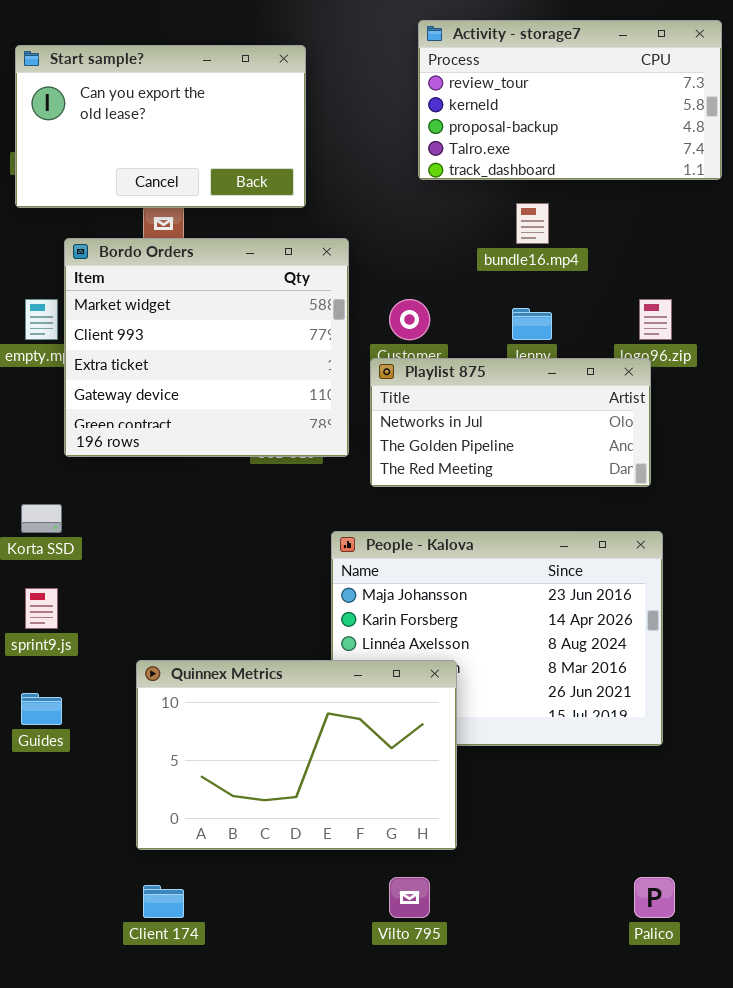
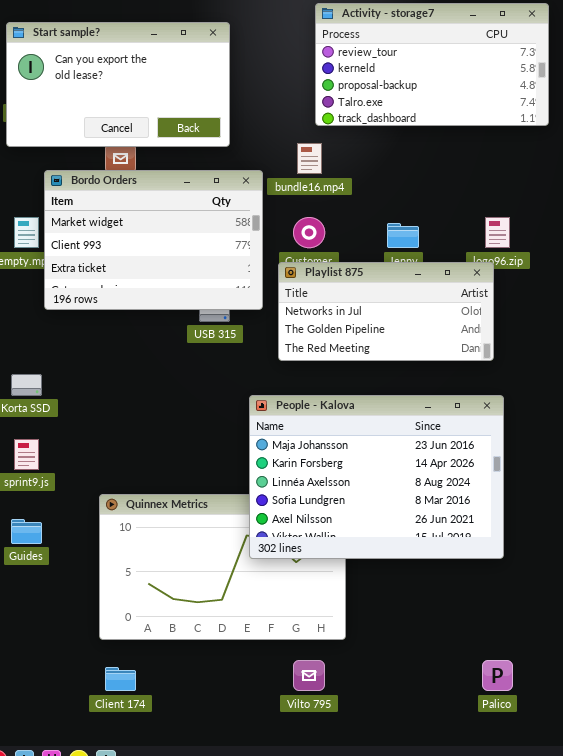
bundle16.mp4: [516,203,549,244] -> [297,143,322,174], moved
Bordo Orders: [64,238,349,457] -> [44,170,263,310], resized
People - Kalova: [331,531,663,746] -> [249,395,504,559], raised

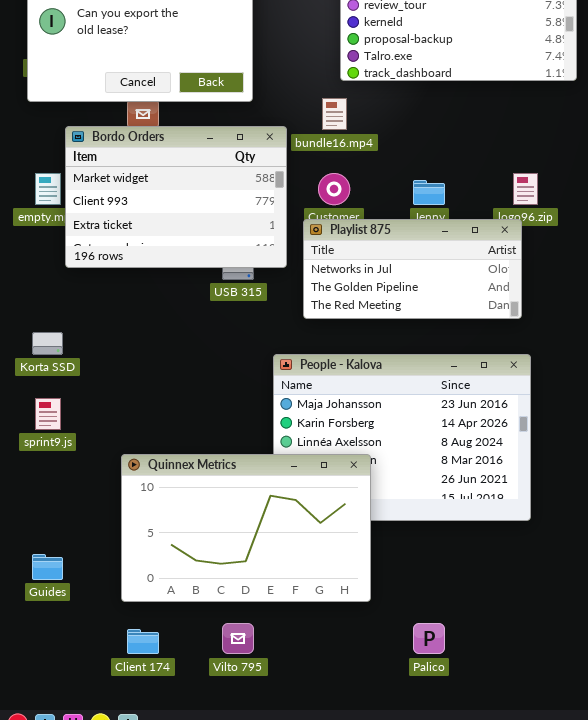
Quinnex Metrics: [99,494,346,640] -> [121,454,371,602], raised
Guides: [11,519,42,544] -> [32,554,63,580], moved
Vilto 795: [293,660,325,691] -> [222,623,254,654], moved
Palico: [482,660,513,691] -> [413,623,445,654], moved

